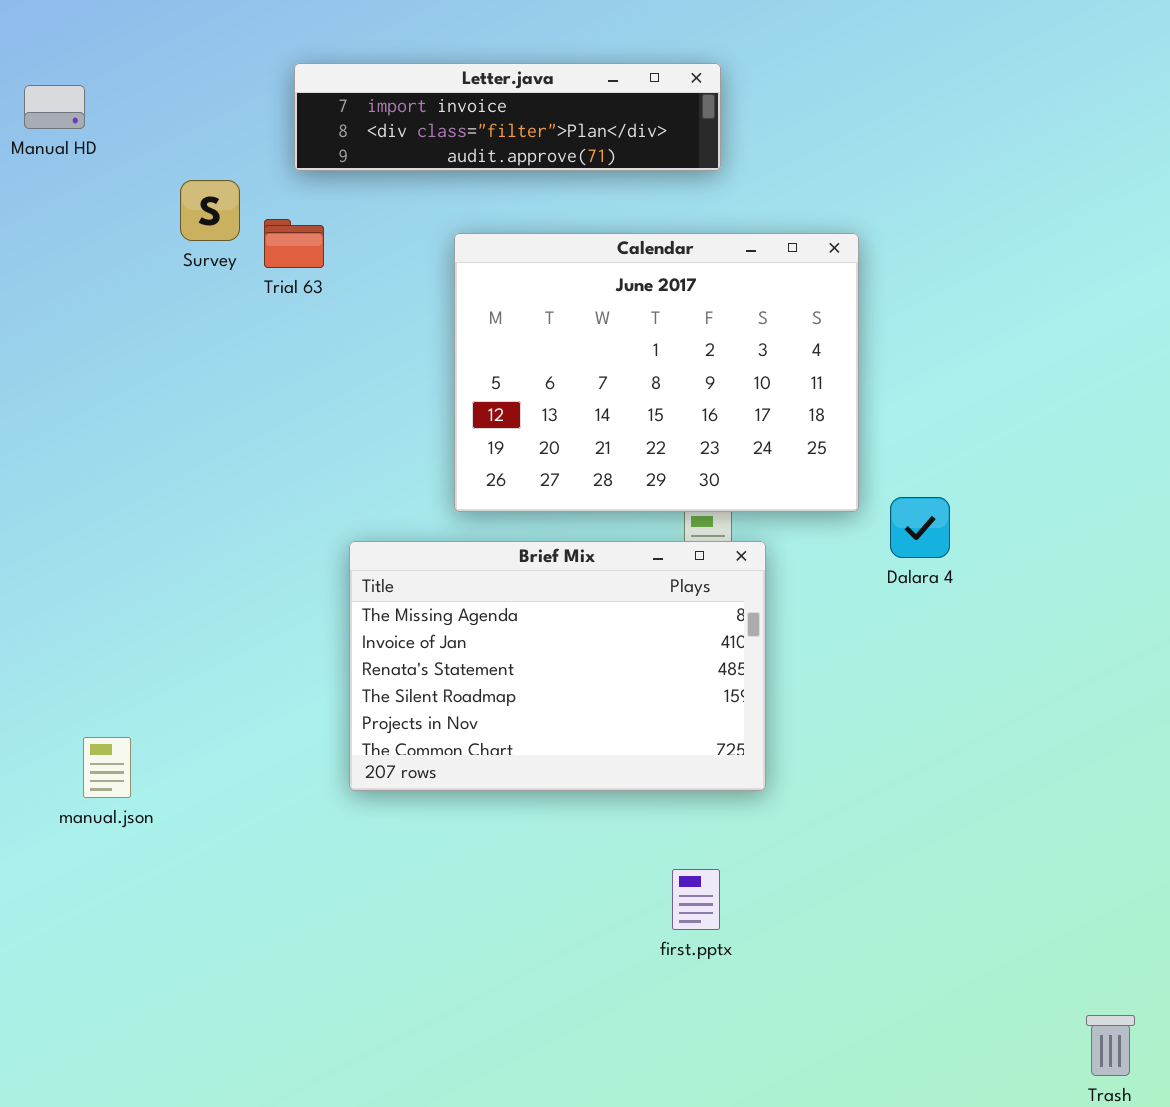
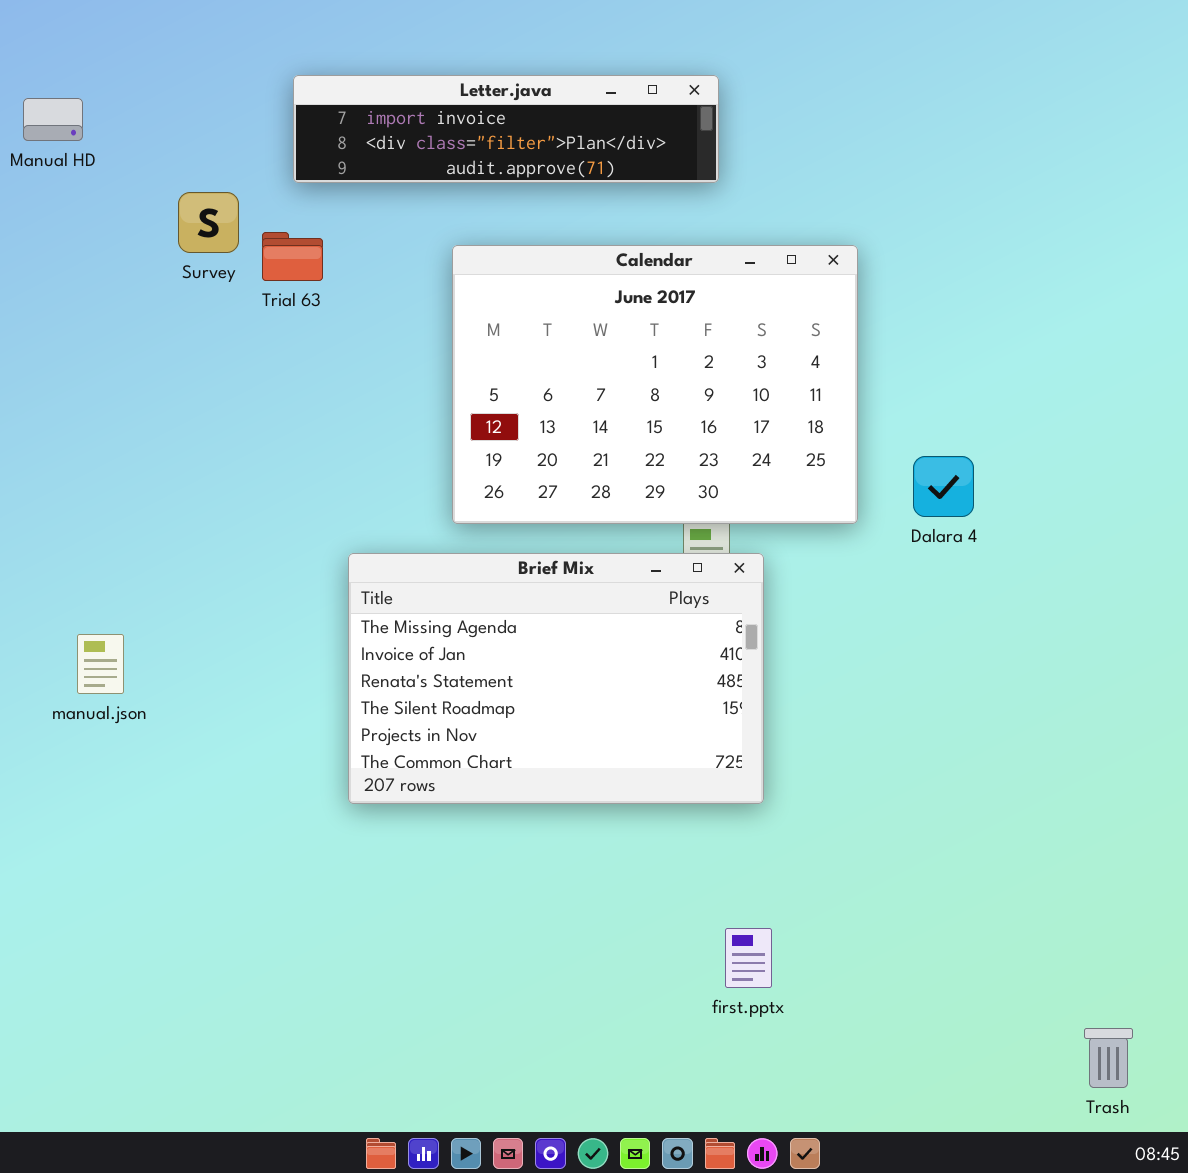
Dalara 4: [890,497,950,558] -> [913,456,974,517], moved
manual.json: [83,737,131,798] -> [77,634,124,694], moved
first.pptx: [672,869,720,930] -> [725,928,772,988], moved

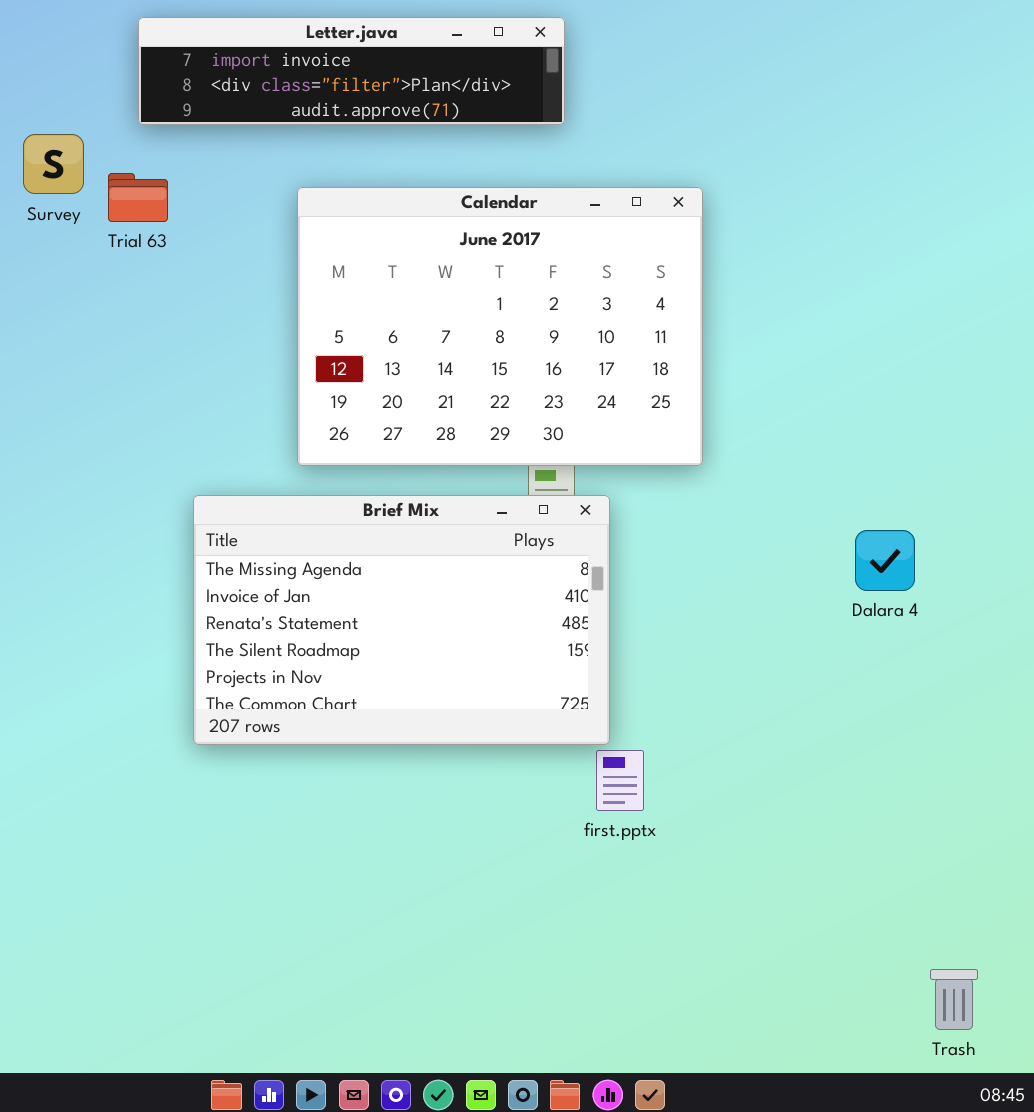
Dalara 4: [913,456,974,517] -> [855,530,915,591], moved
first.pptx: [725,928,772,988] -> [596,750,644,811], moved

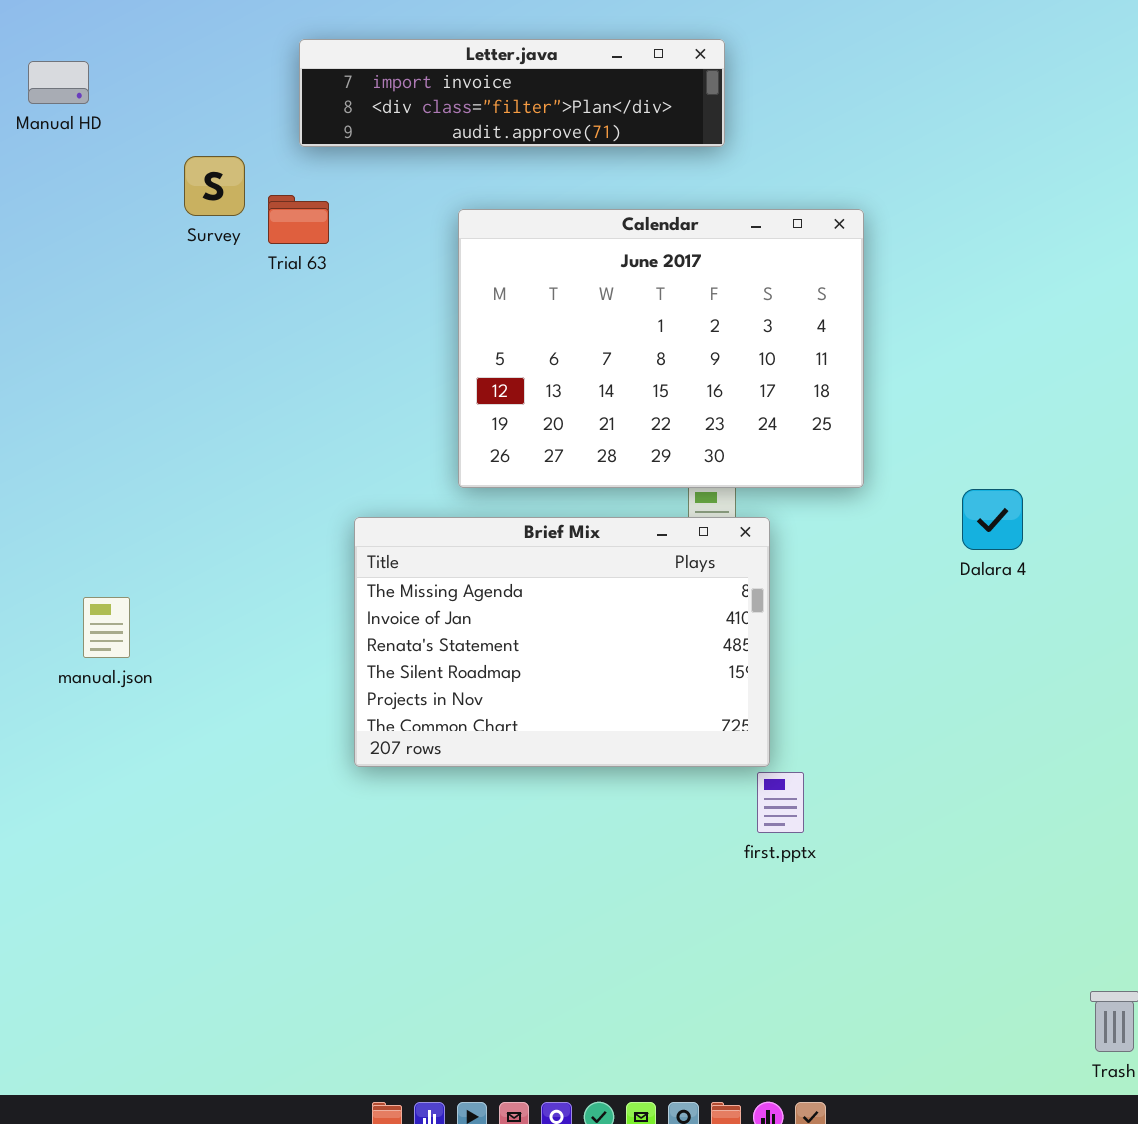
Dalara 4: [855,530,915,591] -> [962,489,1023,550], moved

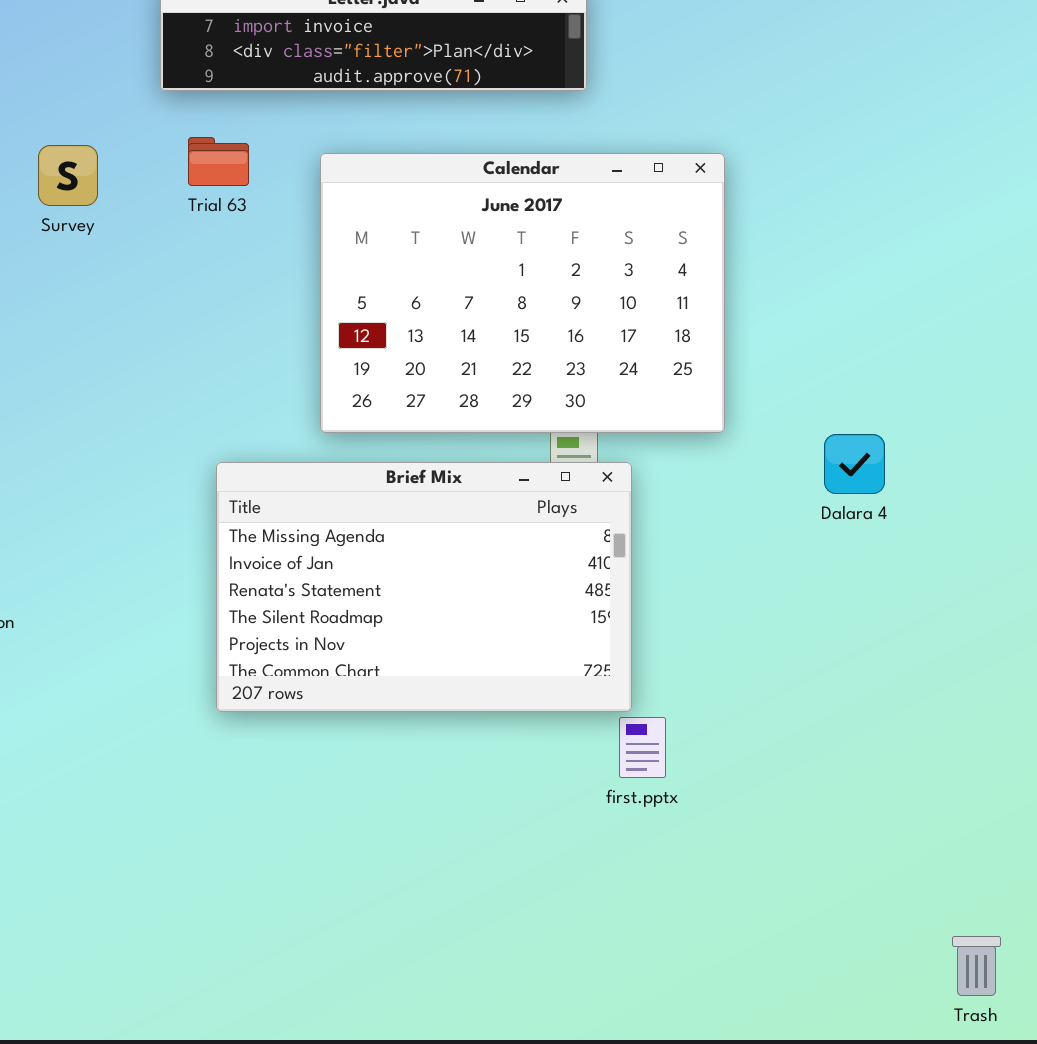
Survey: [184,156,245,216] -> [38,145,98,206], moved
Trial 63: [268,195,329,244] -> [188,137,249,186], moved

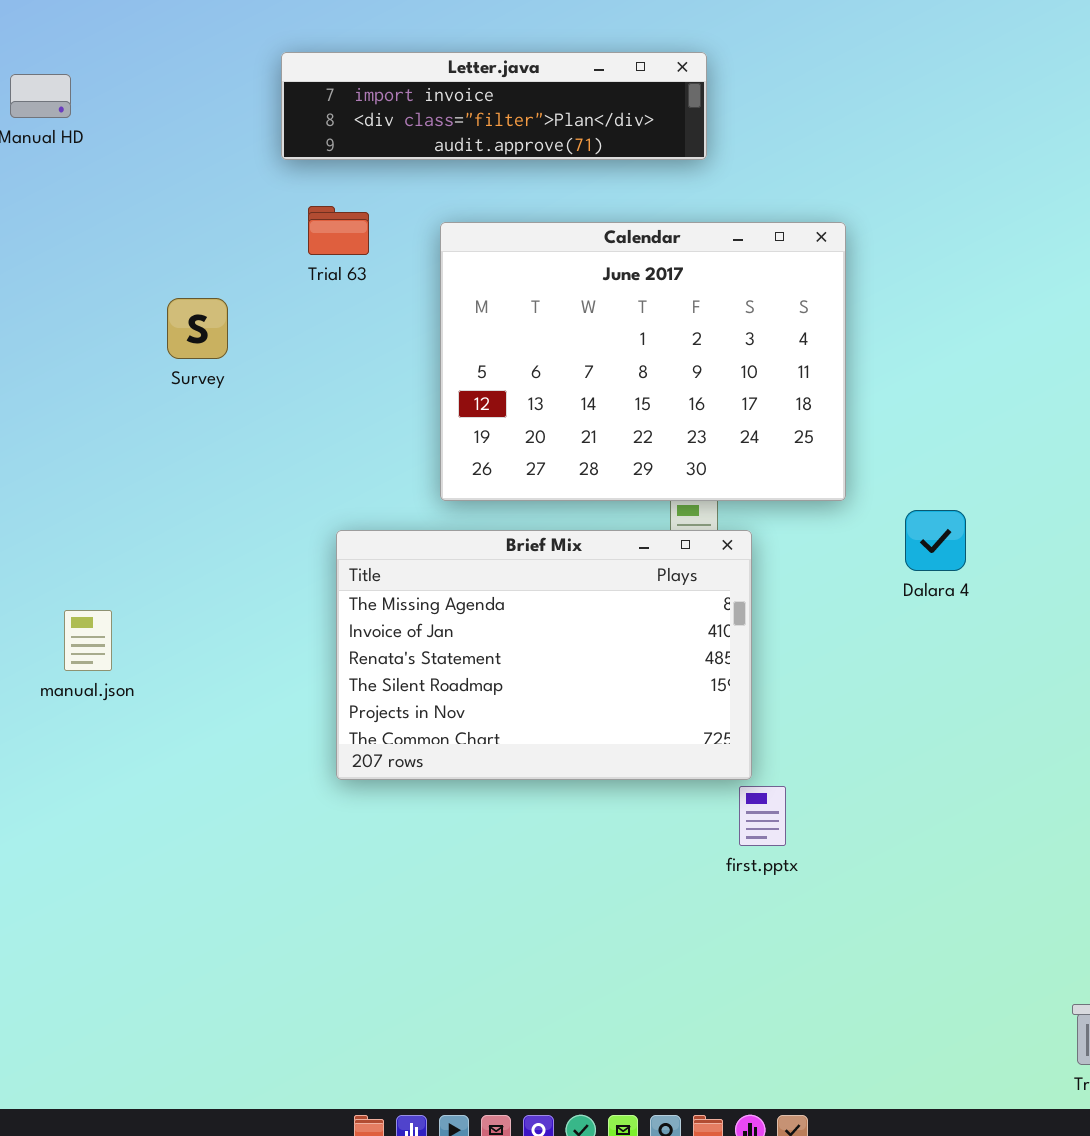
Survey: [38,145,98,206] -> [167,298,228,359], moved
Dalara 4: [824,434,885,494] -> [905,510,966,571], moved

